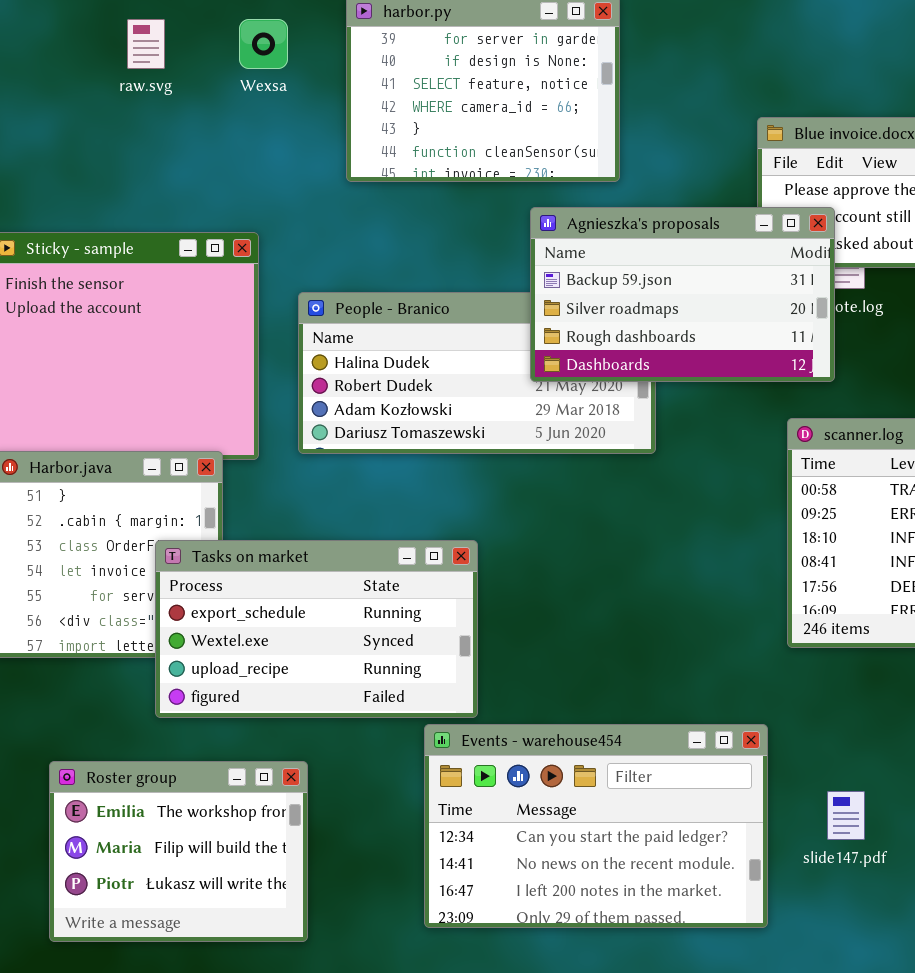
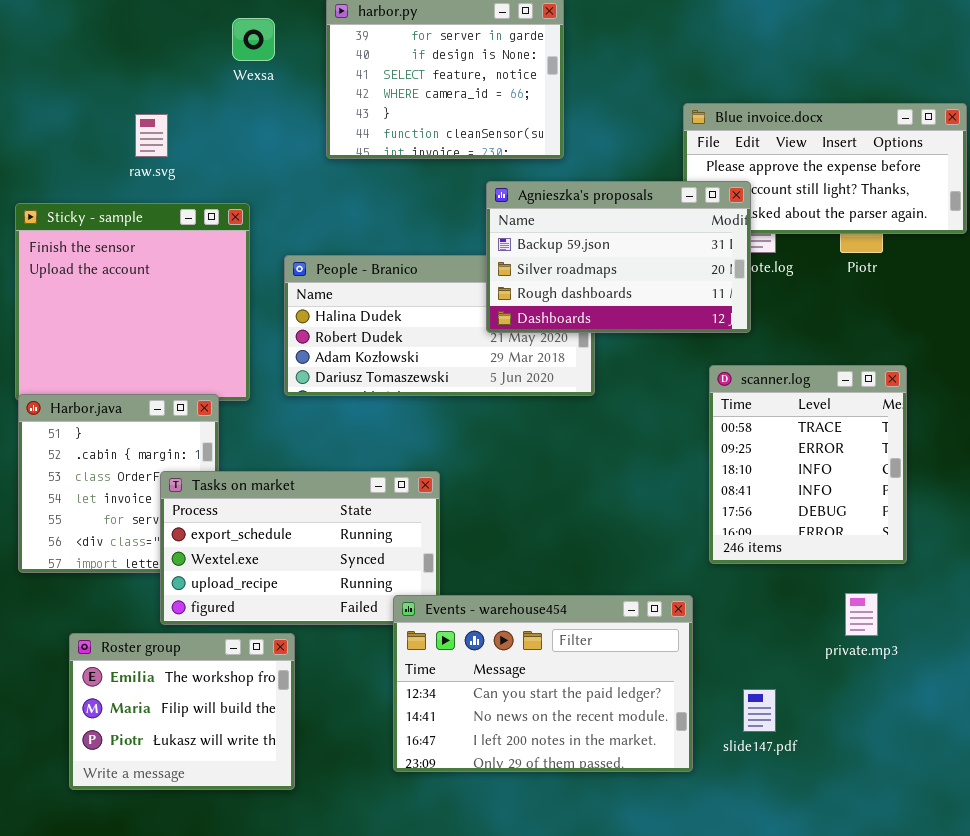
raw.svg: [127,19,165,69] -> [135,114,168,157], moved
Events - warehouse454: [424,724,768,928] -> [393,595,693,772], moved
Roster group: [49,761,308,942] -> [69,633,295,790], moved

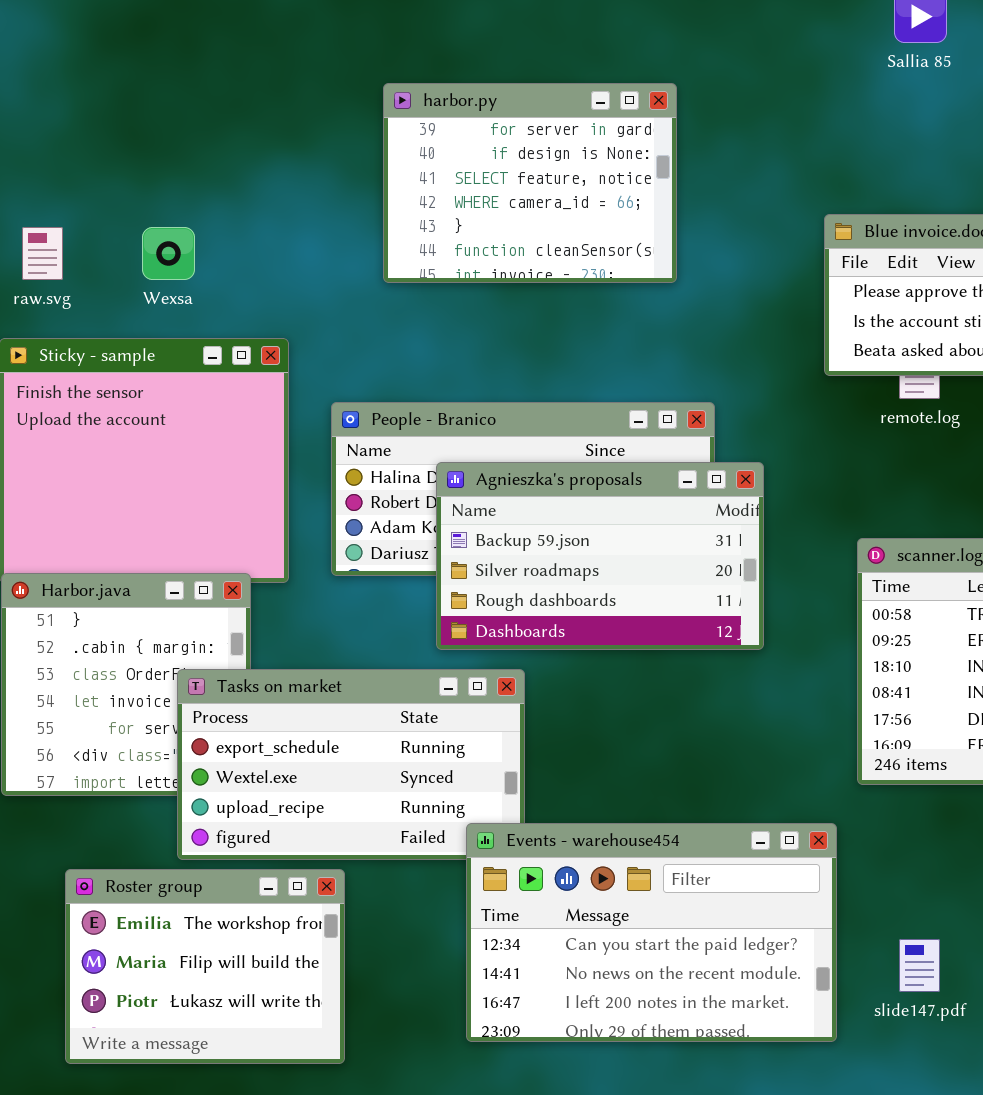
Wexsa: [232,18,275,61] -> [142,227,195,280], moved
raw.svg: [135,114,168,157] -> [22,227,63,280], moved
Agnieszka's proposals: [486,181,751,333] -> [436,462,764,650], moved

